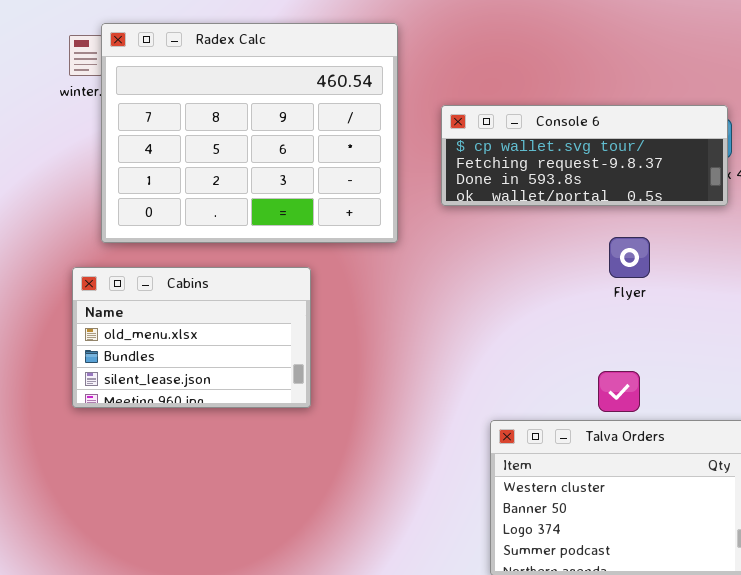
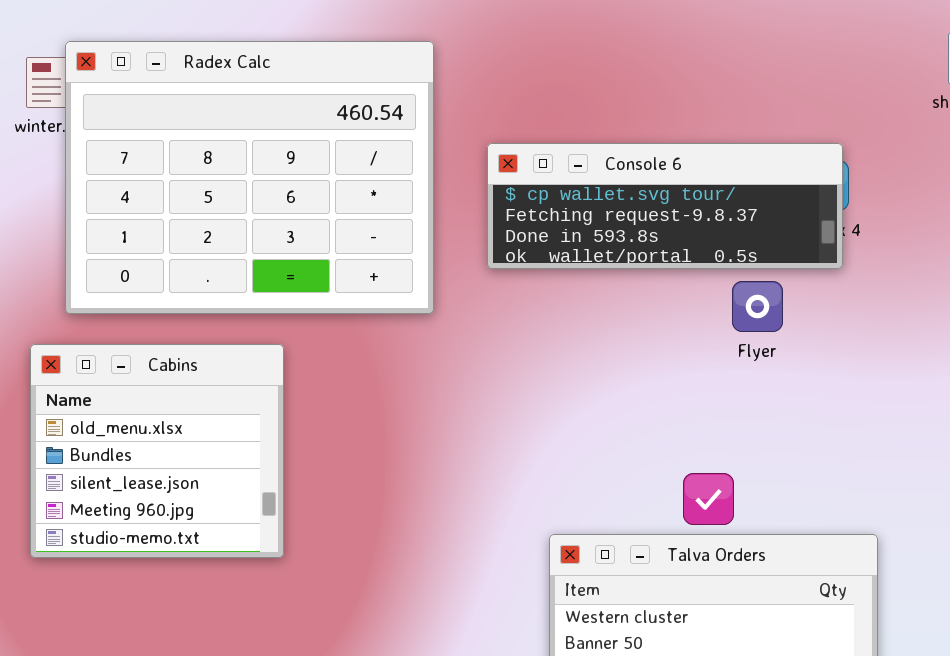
Flyer: [609,237,650,278] -> [732,281,783,332], moved
Cabins: [72,267,311,408] -> [30,344,284,558], resized

